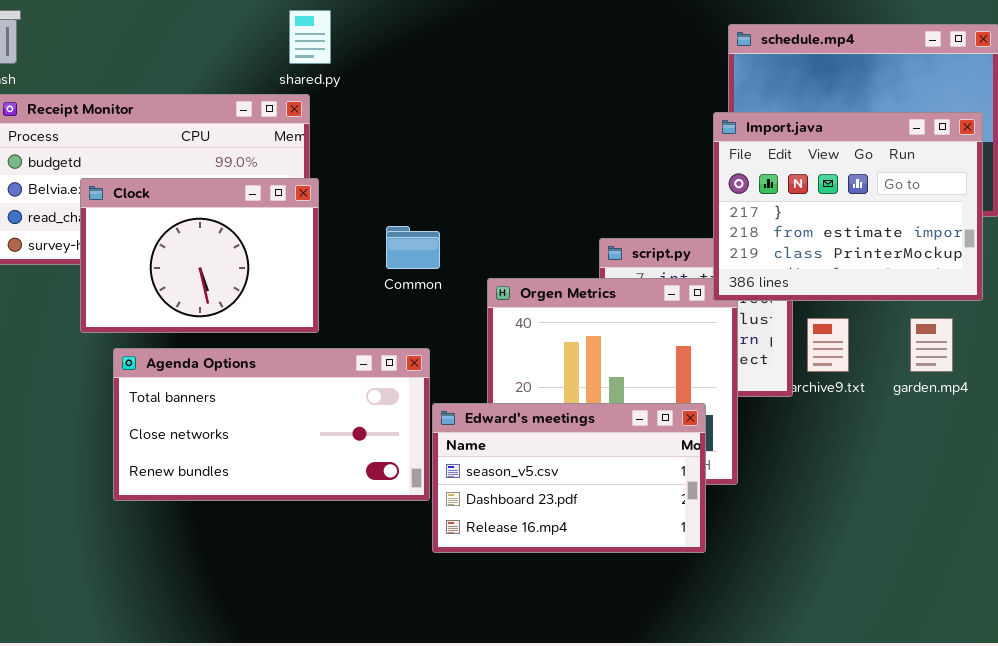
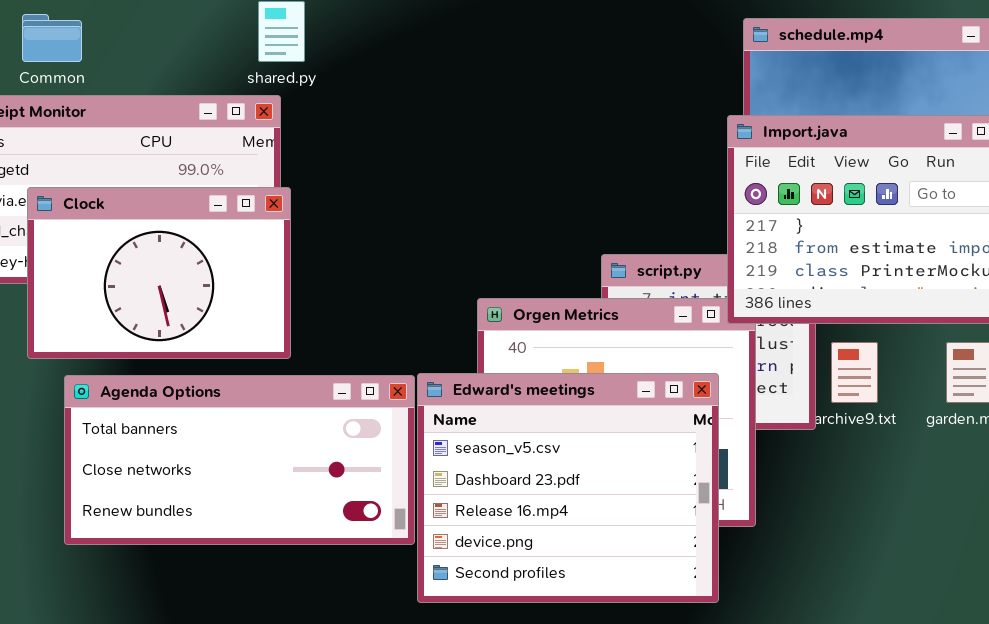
Common: [386,226,440,269] -> [22,14,82,62], moved
Edward's meetings: [432,403,706,553] -> [417,373,719,603], resized

